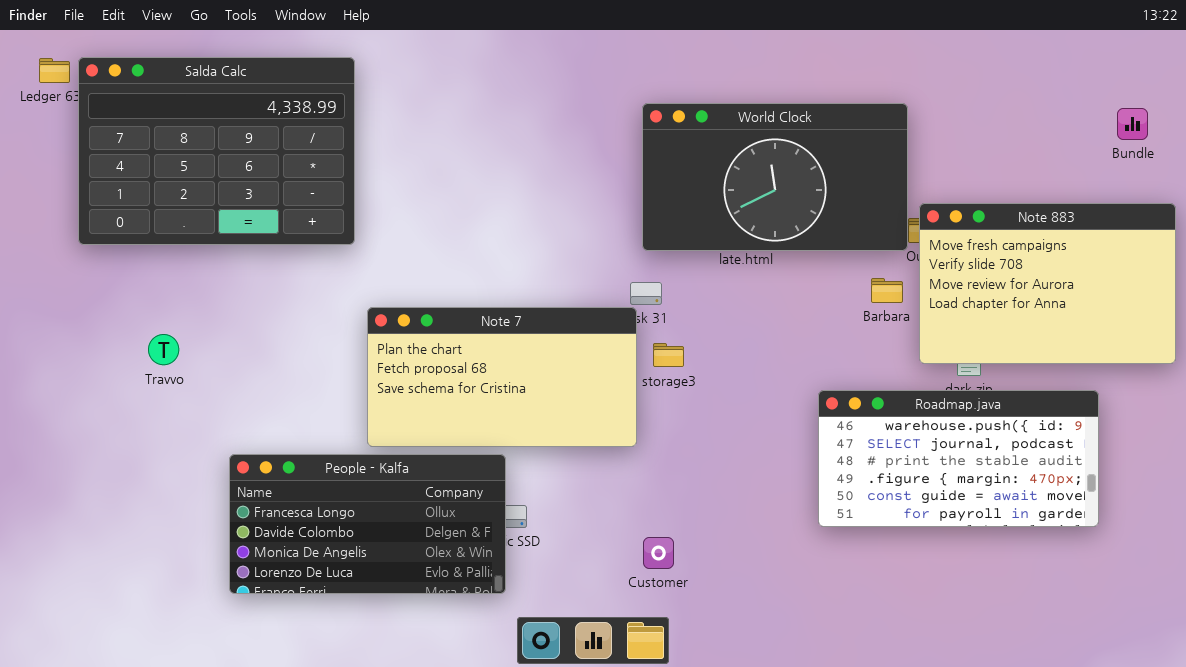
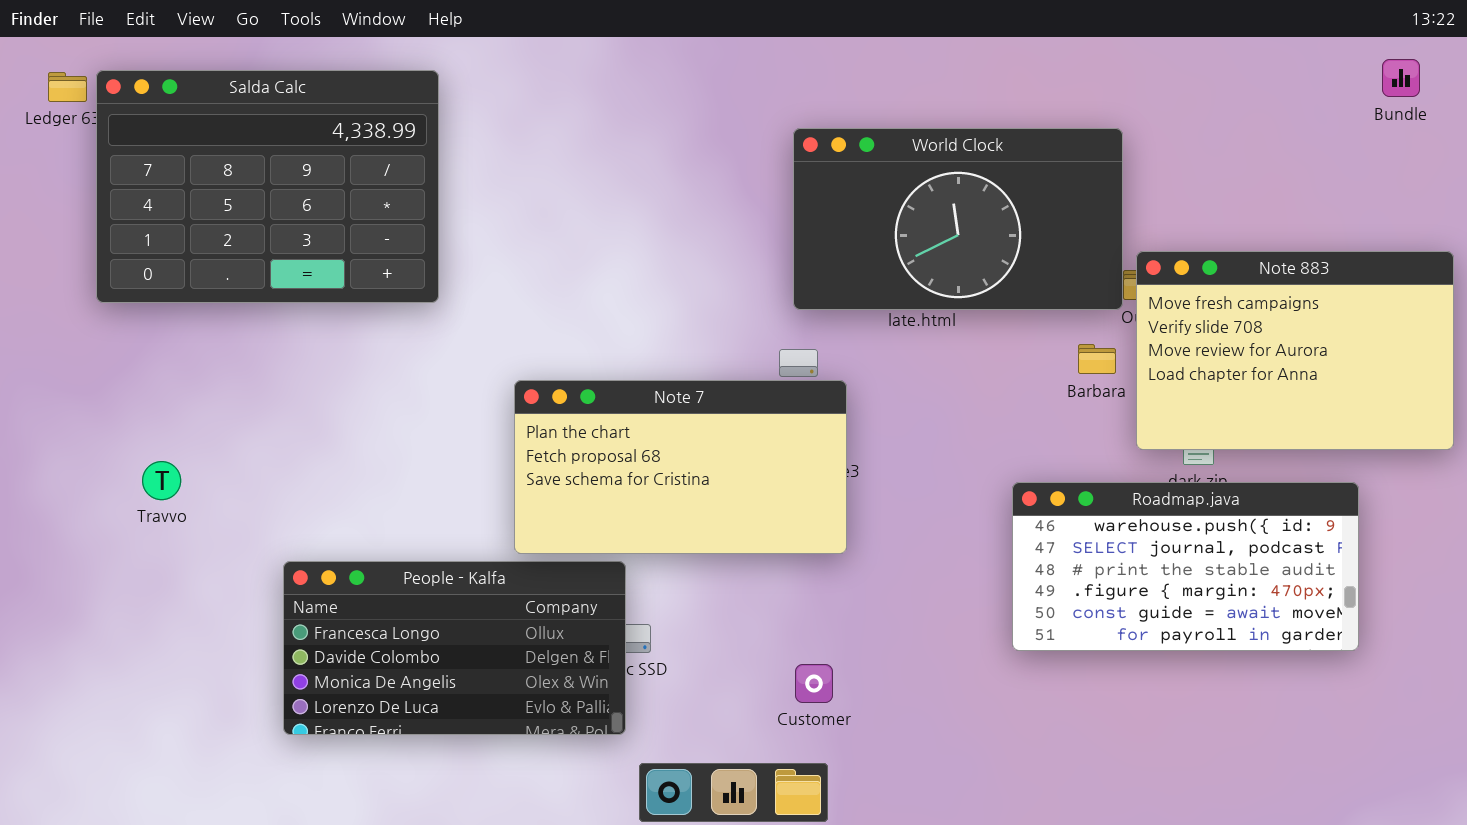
Bundle: [1117,108,1148,140] -> [1382,59,1420,97], moved
Note 7: [367,307,637,447] -> [514,380,847,554], moved
Travvo: [148,334,179,365] -> [142,461,181,500], moved

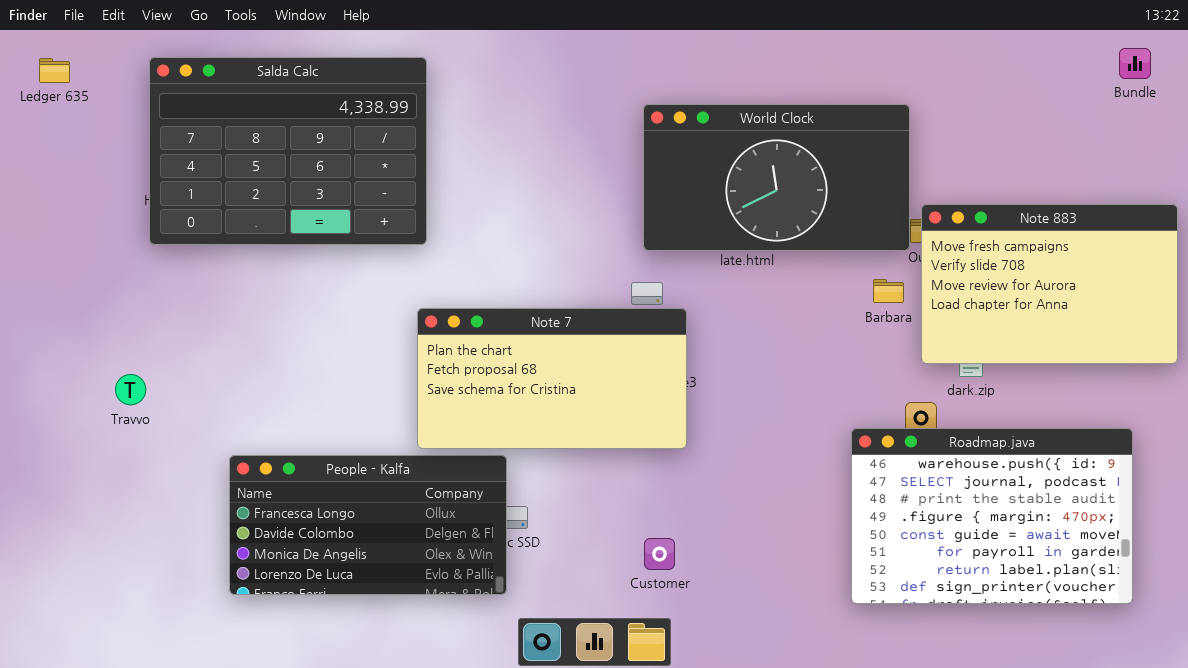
Salda Calc: [96,70,439,303] -> [149,57,427,245], moved
Roadmap.java: [1012,482,1359,651] -> [851,428,1133,604], moved, resized

